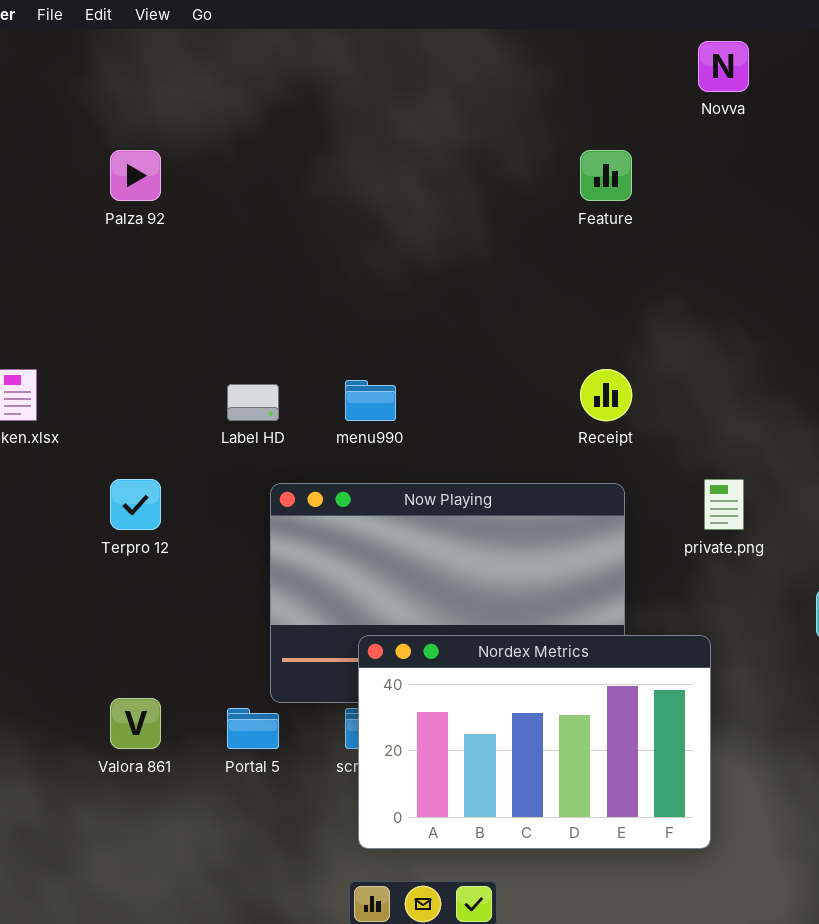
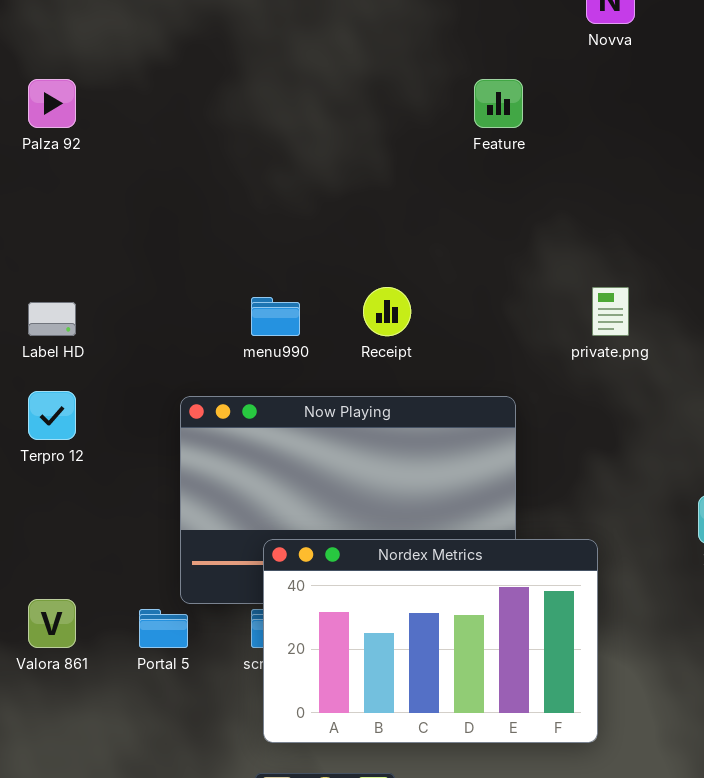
Receipt: [580,369,632,421] -> [363,287,411,336], moved
Label HD: [227,384,279,421] -> [28,302,76,336], moved
private.png: [704,479,744,530] -> [592,287,629,336], moved

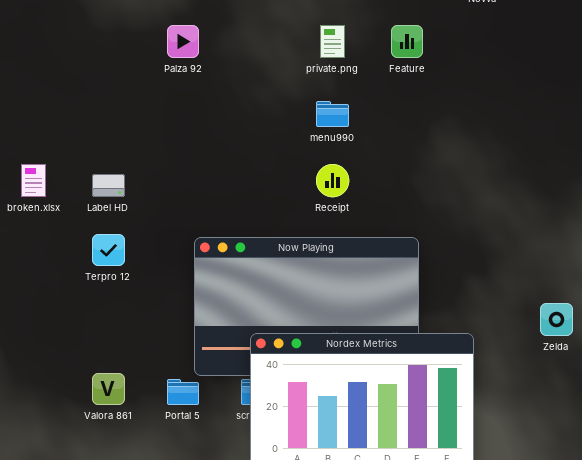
Palza 92: [28,79,76,128] -> [167,25,199,58], moved
private.png: [592,287,629,336] -> [320,25,345,58], moved
menu990: [251,297,300,336] -> [316,101,349,127], moved

